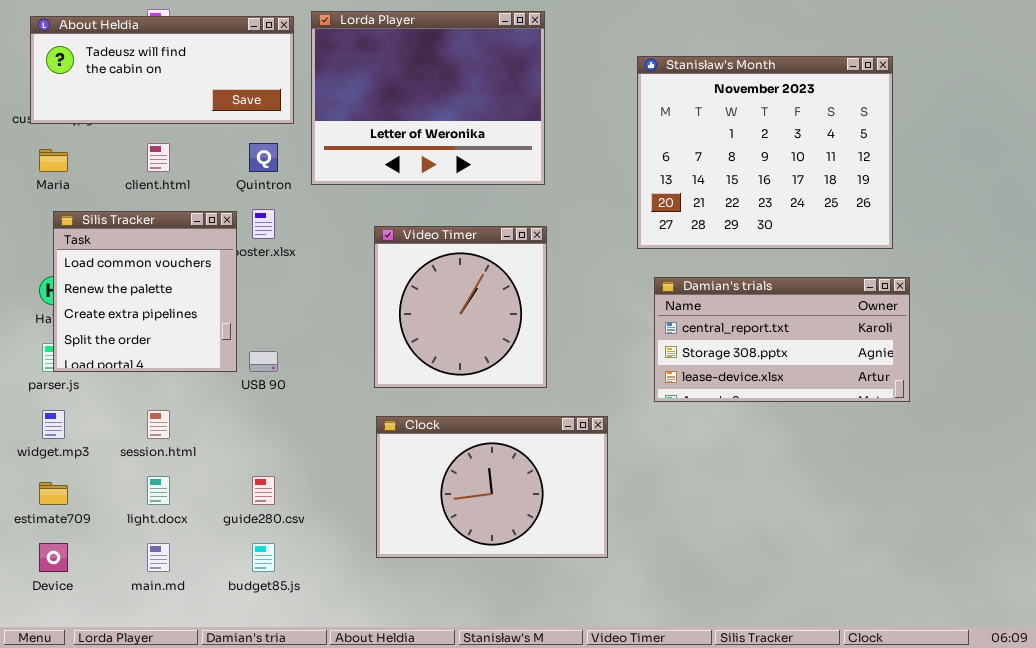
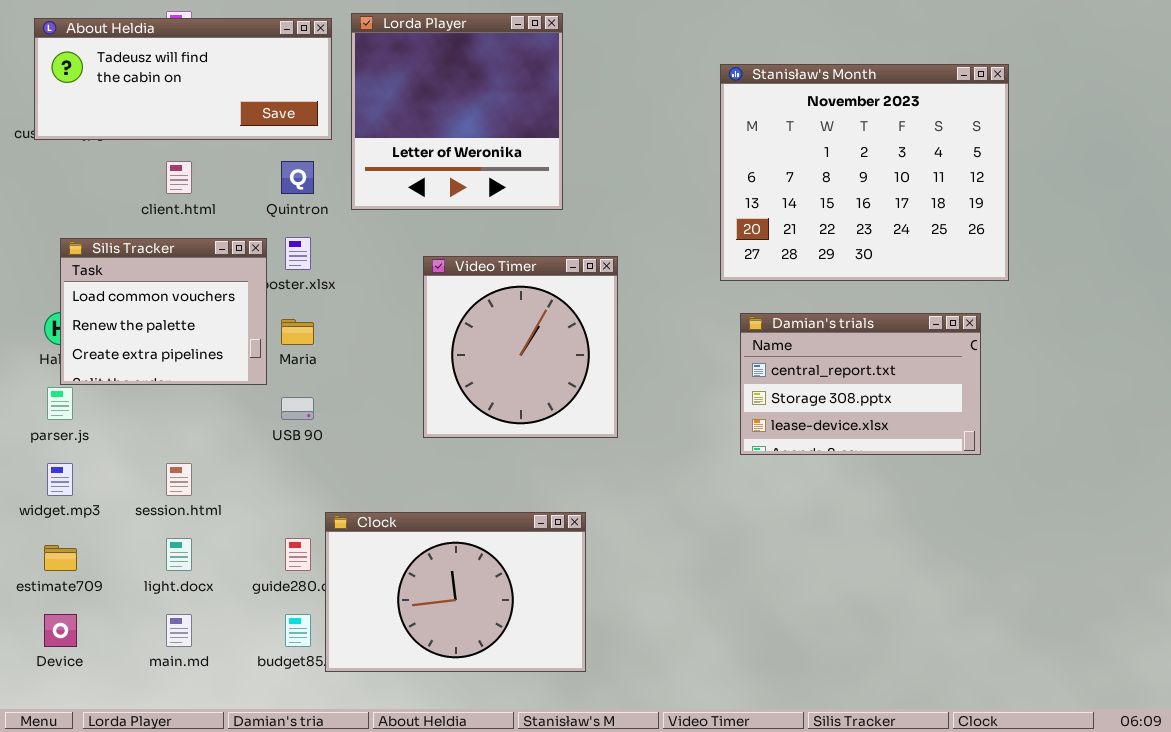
Lorda Player: [311,11,545,185] -> [351,13,563,210], resized
Maria: [39,149,68,172] -> [281,319,314,345], moved
Silis Tracker: [53,211,237,372] -> [60,238,267,385], resized
Damian's trials: [654,277,910,402] -> [740,313,981,455], resized
Clock: [376,416,608,558] -> [325,512,586,672], moved

